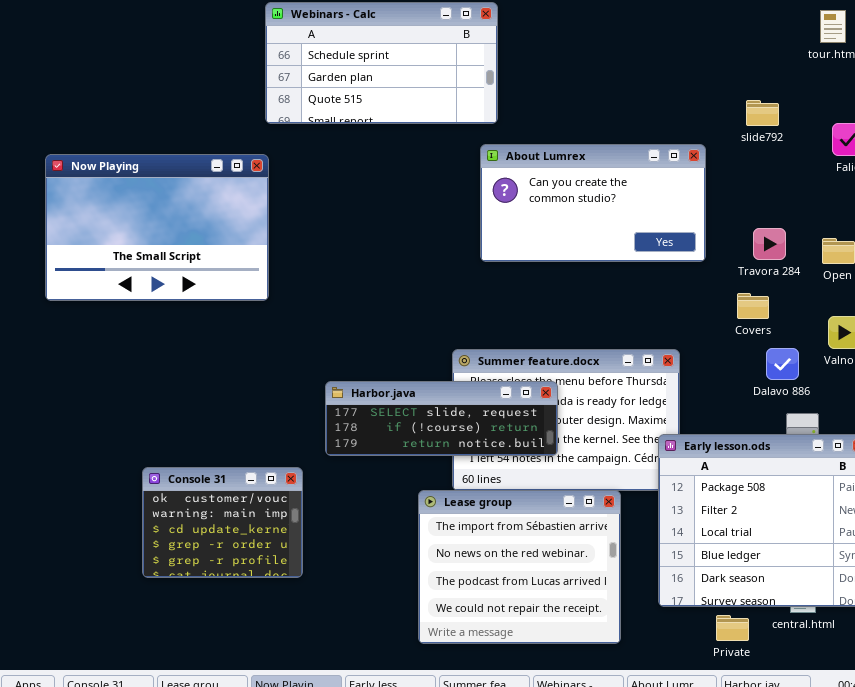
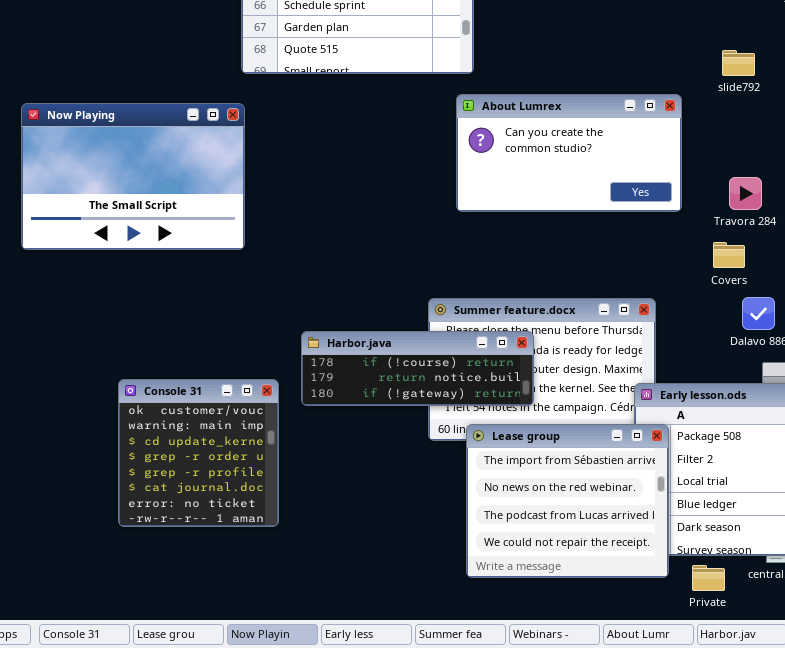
Harbor.java: [325,381,558,456] -> [301,331,534,406], scrolled down 1 row
Console 31: [142,467,303,578] -> [118,379,279,527], resized
Lease group: [418,490,621,644] -> [466,424,669,578], moved

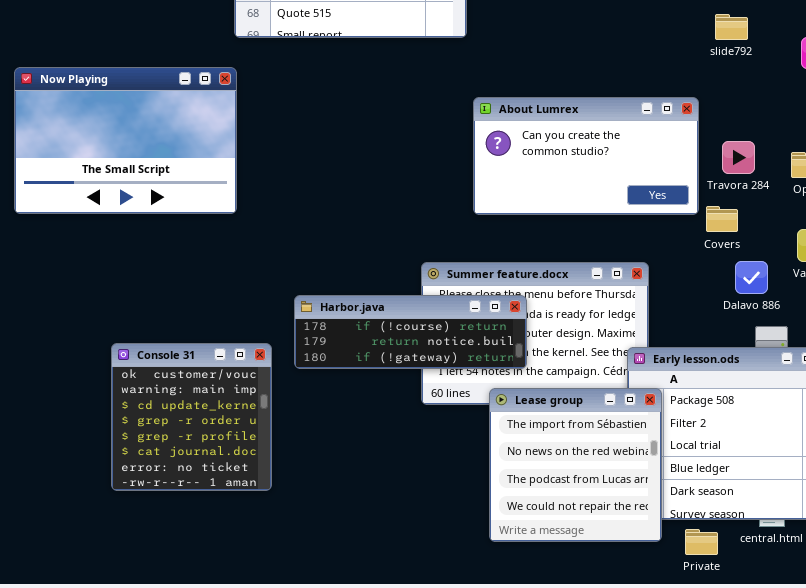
About Lumrex: [456,94,682,212] -> [473,97,699,215], moved
Lease group: [466,424,669,578] -> [489,388,662,542], resized

